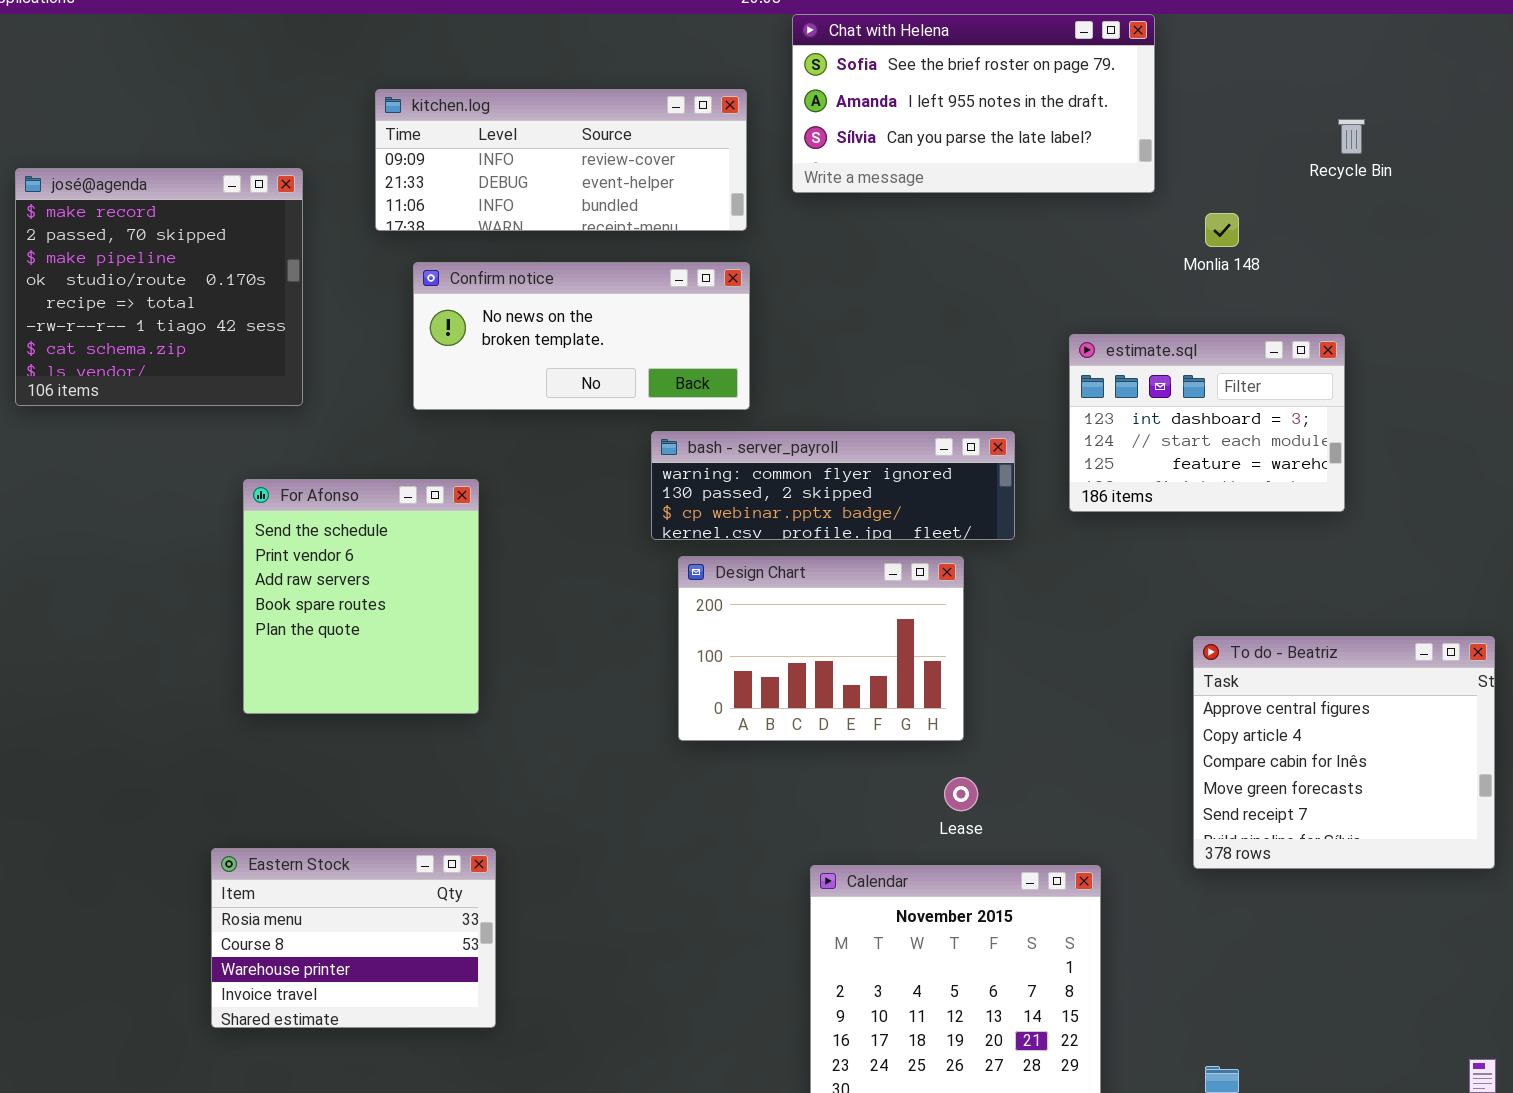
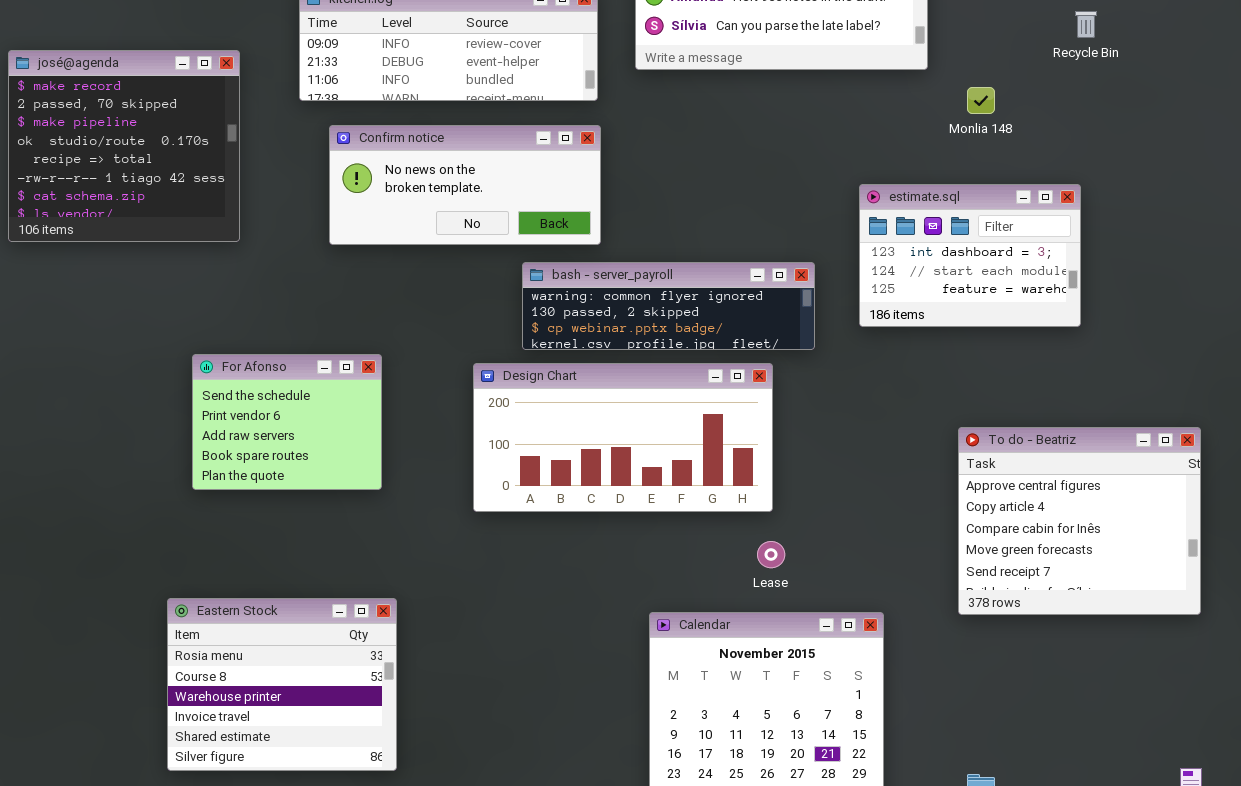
For Afonso: [243,479,479,714] -> [192,354,382,490], resized
Design Chart: [678,556,964,741] -> [473,363,773,512], resized
Eastern Stock: [211,848,496,1028] -> [167,598,397,771], resized

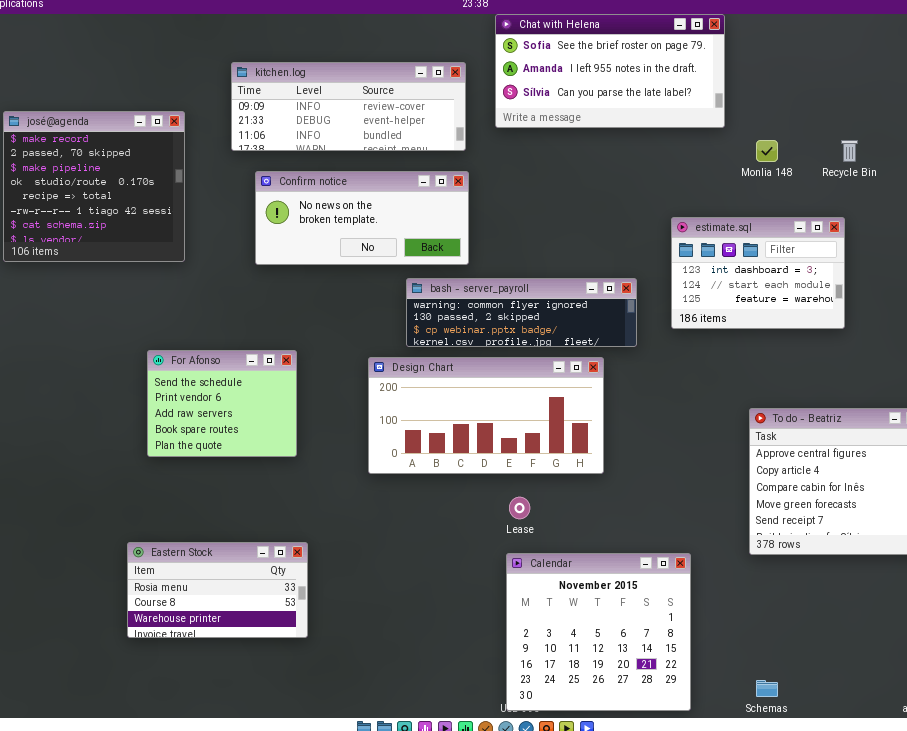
Recycle Bin: [1075,11,1097,38] -> [841,140,858,162], moved
Lease: [757,541,785,568] -> [509,497,530,519], moved
Eastern Stock: [167,598,397,771] -> [127,542,308,638], resized

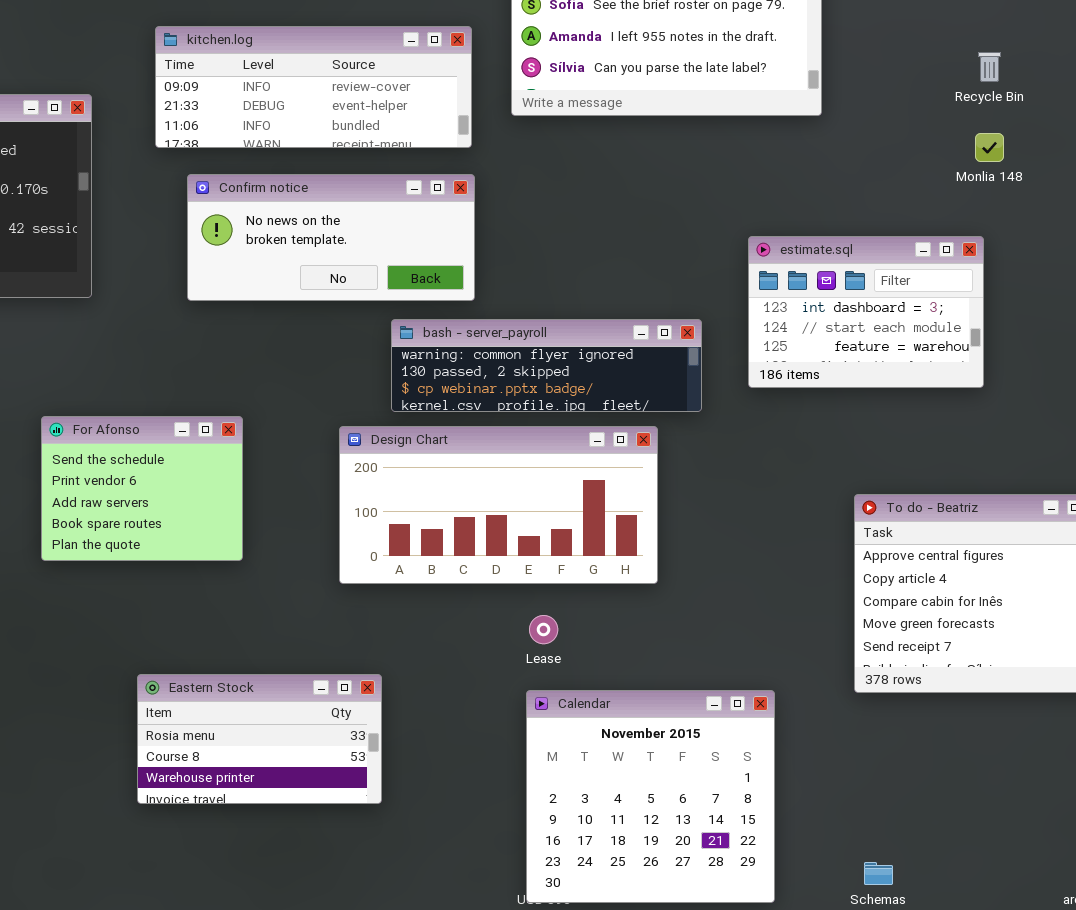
Monlia 148: [756,140,778,162] -> [975,133,1004,162], moved
Recycle Bin: [841,140,858,162] -> [978,52,1001,82], moved
Eastern Stock: [127,542,308,638] -> [137,674,382,804], moved

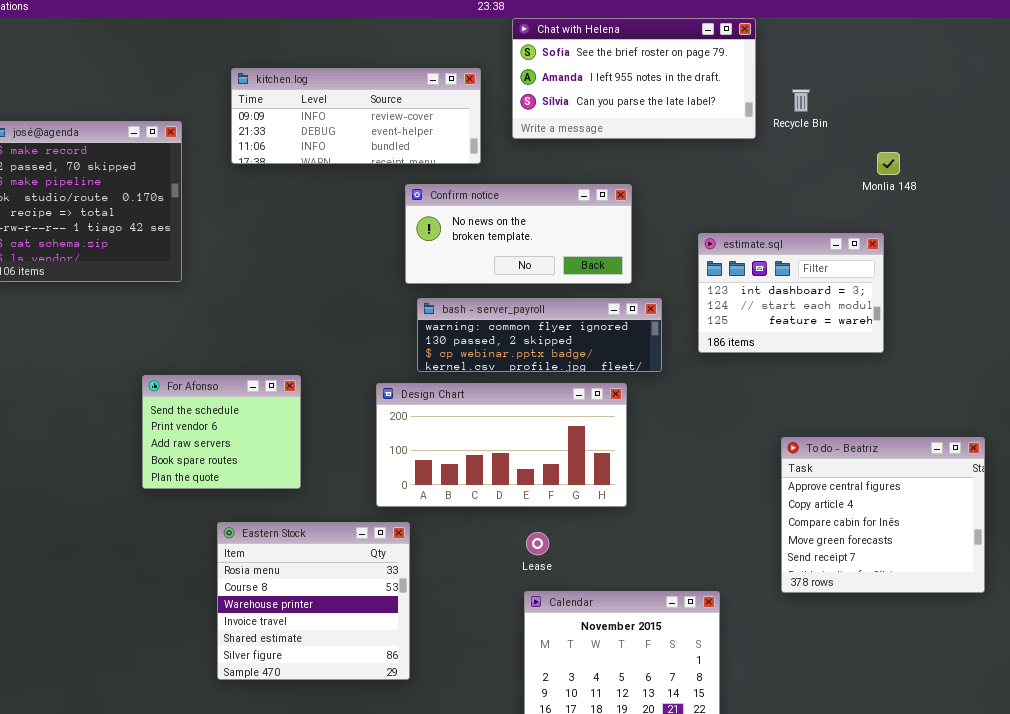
Recycle Bin: [978,52,1001,82] -> [792,89,810,112], moved
Confirm notice: [187,174,475,301] -> [405,184,632,284], moved
Eastern Stock: [137,674,382,804] -> [217,522,410,680], resized

